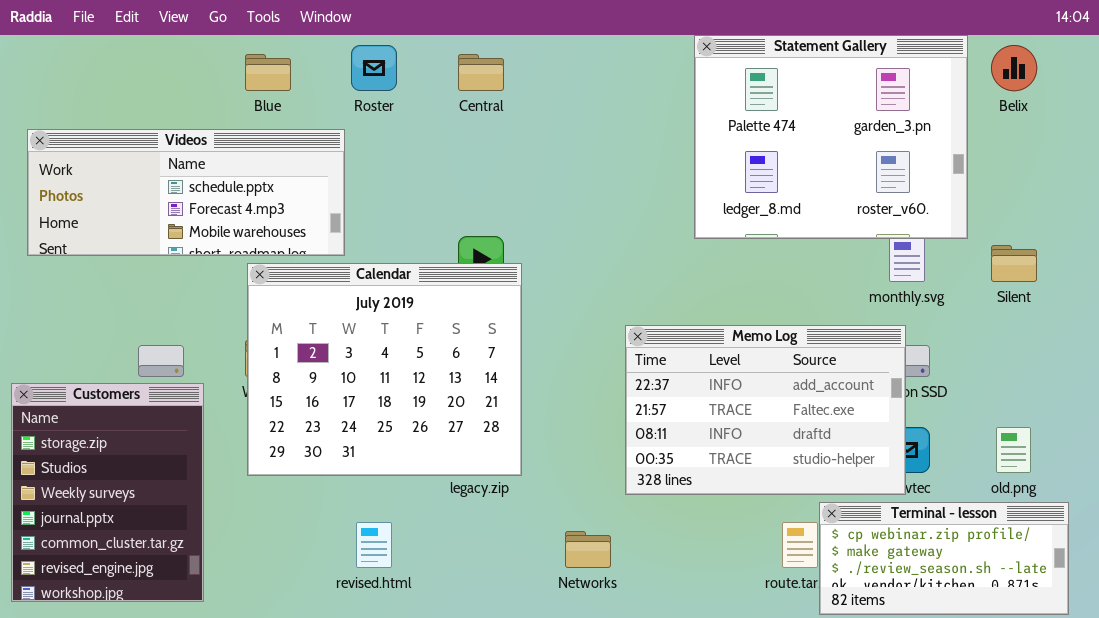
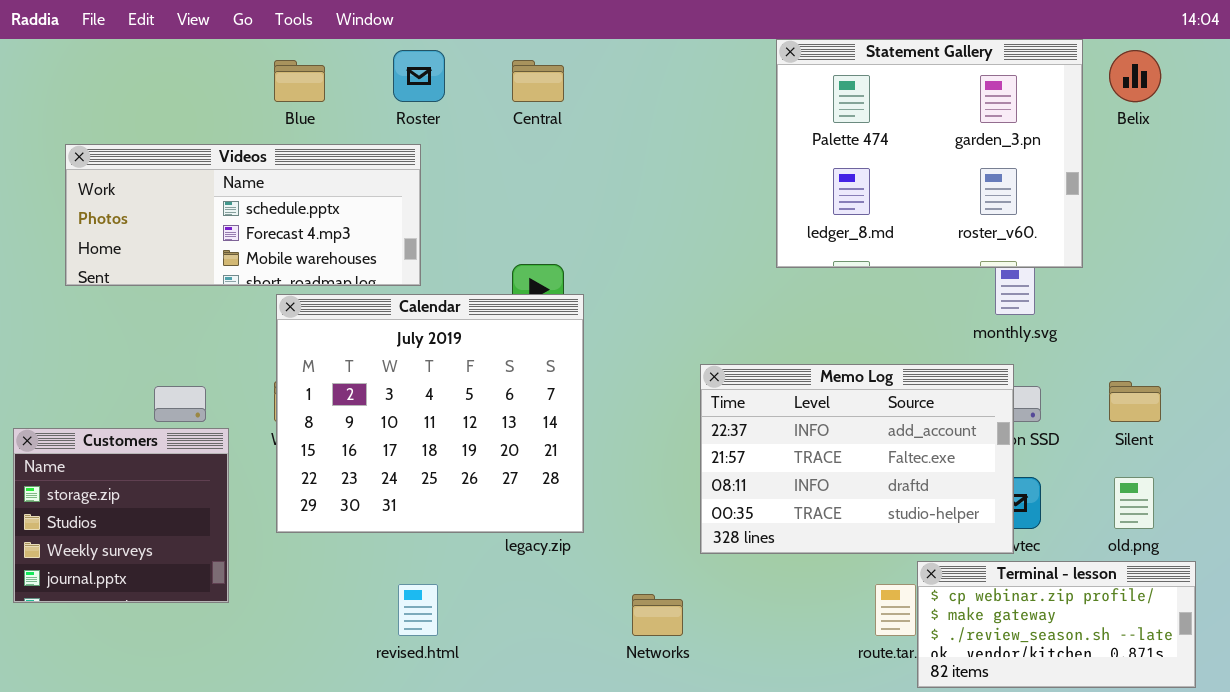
Videos: [27,129,345,256] -> [65,144,421,286], moved
Silent: [991,245,1037,282] -> [1109,381,1161,422], moved
Customers: [11,383,204,602] -> [13,428,229,603], resized

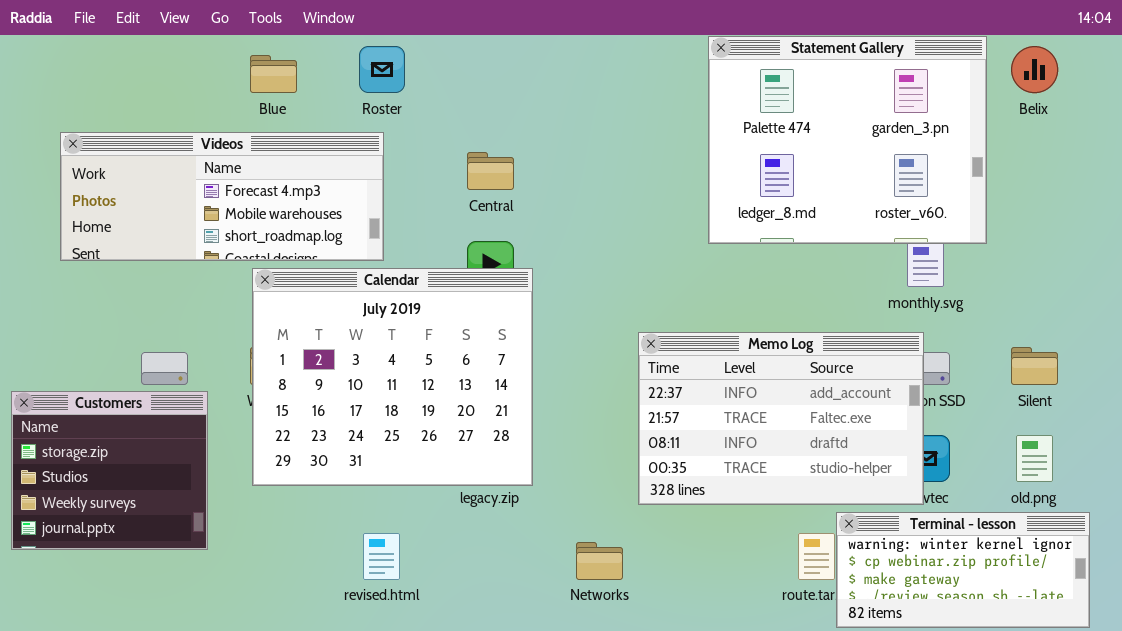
Central: [512,60,564,102] -> [467,152,514,190], moved
Videos: [65,144,421,286] -> [60,132,384,261], scrolled down 1 row
Terminal - lesson: [917,561,1196,688] -> [836,512,1090,628], scrolled up 1 row

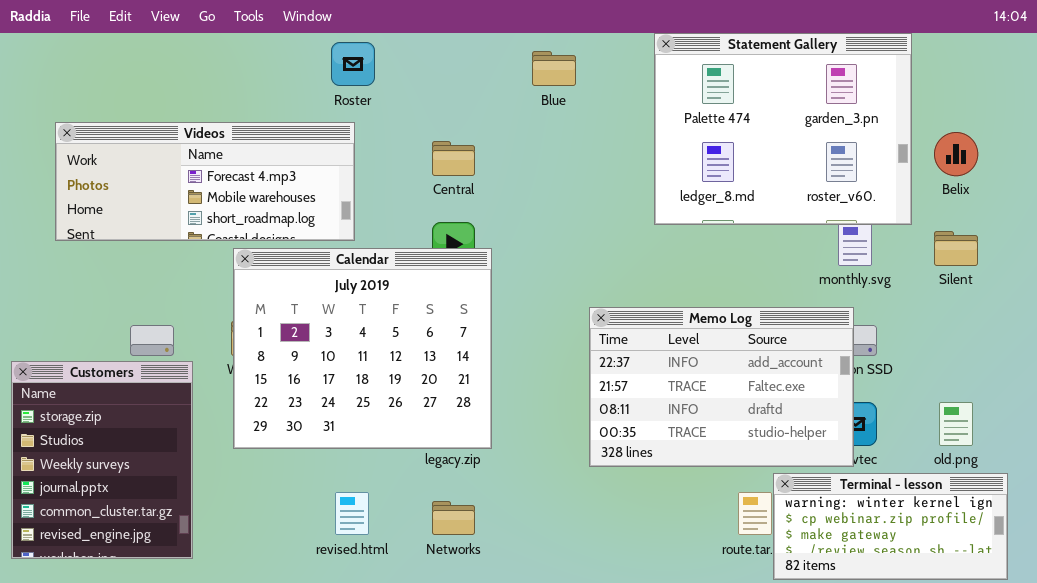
Belix: [1011,46,1058,93] -> [934,132,978,176], moved
Blue: [250,55,297,93] -> [532,51,576,86], moved
Silent: [1011,347,1058,385] -> [934,231,978,266], moved
Customers: [11,391,208,550] -> [11,361,193,559], resized
Networks: [576,542,623,580] -> [432,501,475,535], moved

